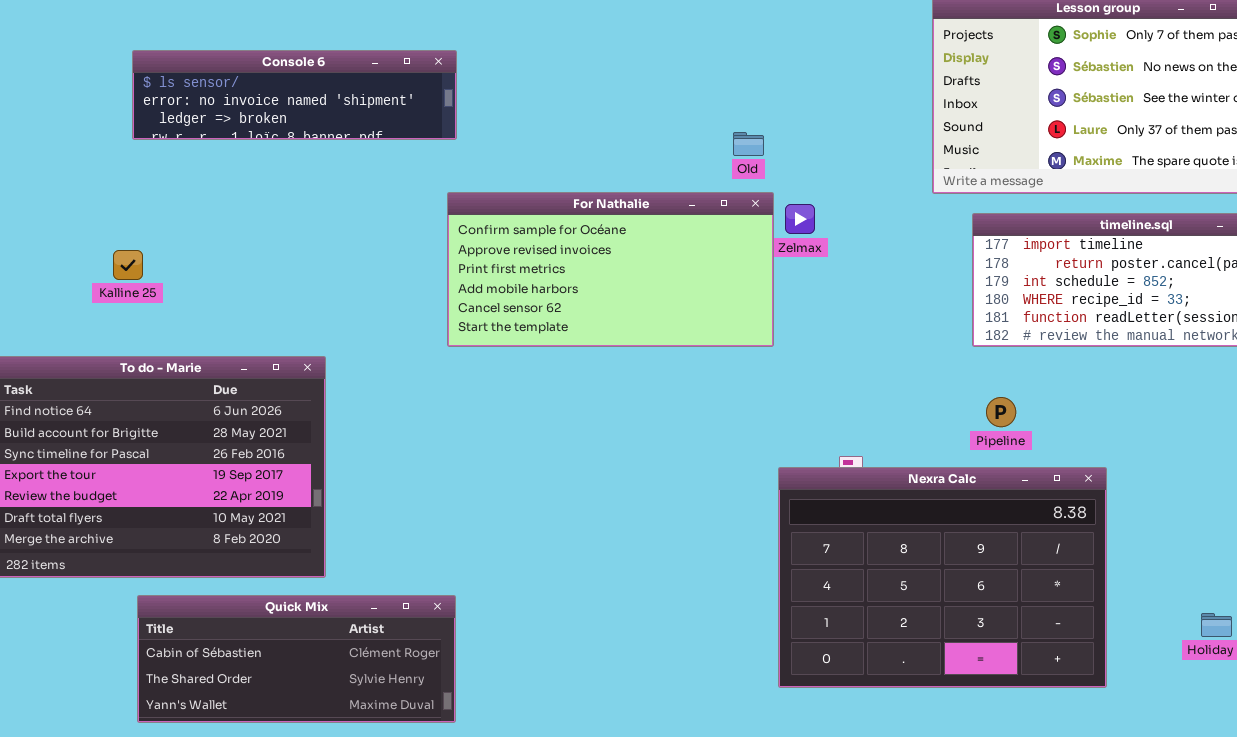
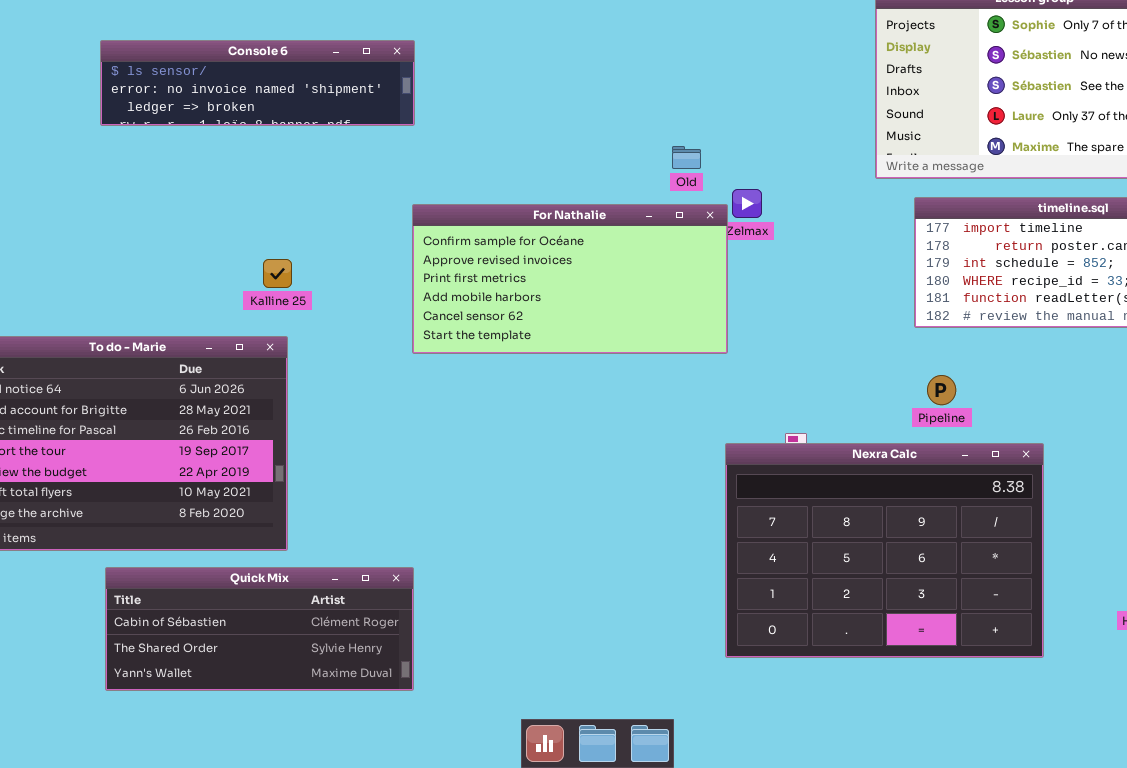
Old: [733,132,764,156] -> [672,146,701,169], moved
For Nathalie: [447,192,774,347] -> [412,204,728,354], moved
Kalline 25: [113,250,143,280] -> [263,259,292,288], moved

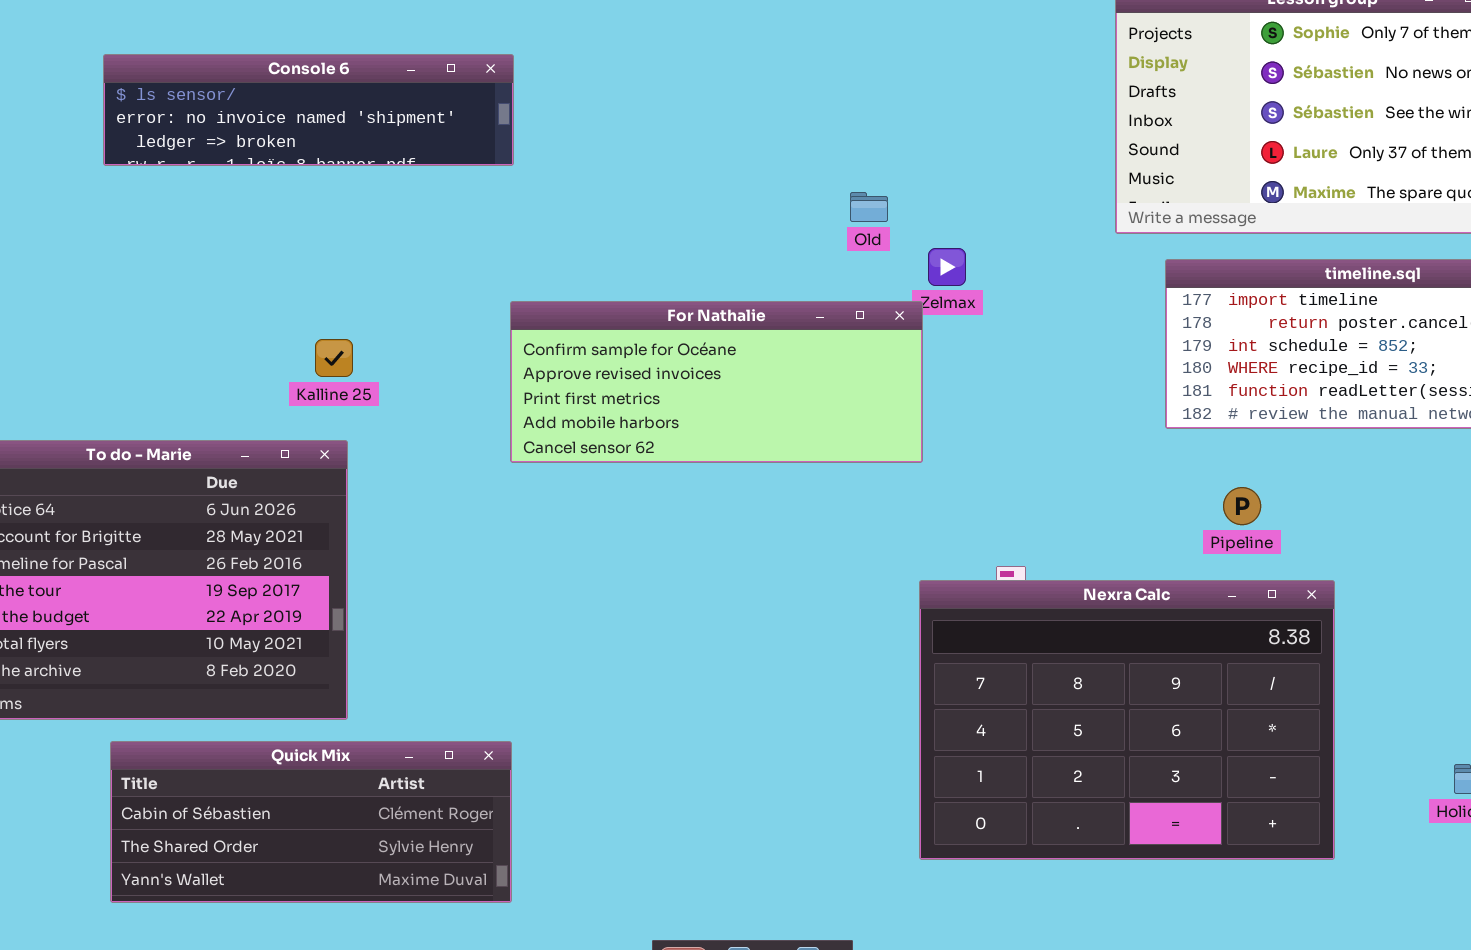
For Nathalie: [412,204,728,354] -> [510,301,923,463], resized
Pipeline: [927,375,956,405] -> [1223,487,1261,525], moved

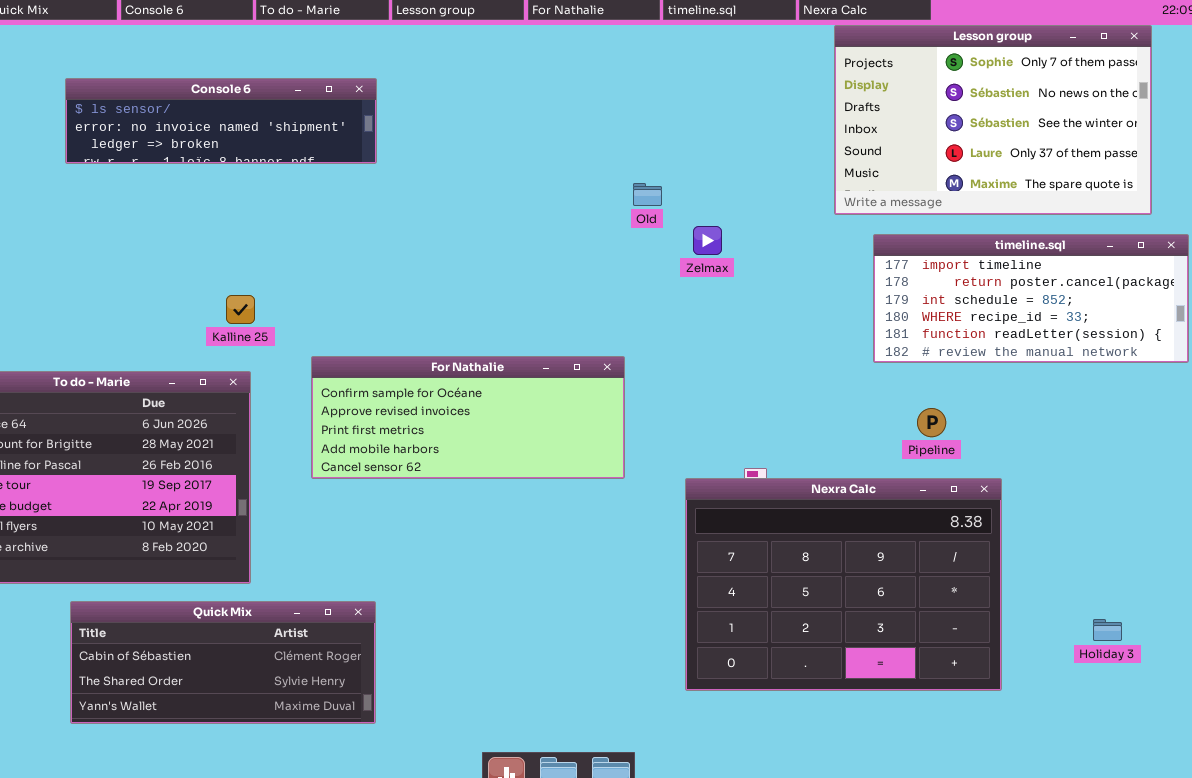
For Nathalie: [510,301,923,463] -> [311,356,625,479], moved

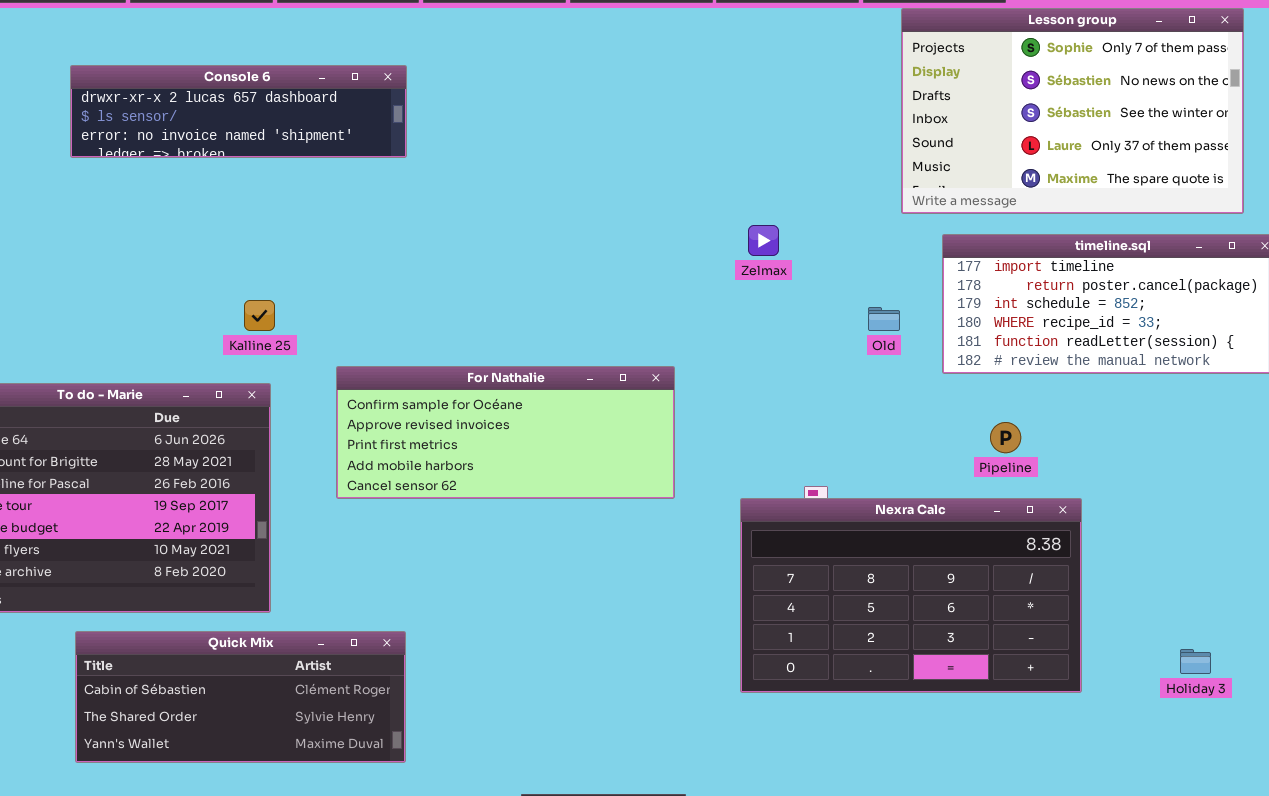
Console 6: [65,78,377,164] -> [70,65,407,158], scrolled up 1 row
Old: [633,183,662,206] -> [868,307,900,331], moved
Nexra Calc: [685,478,1002,691] -> [740,498,1082,693], resized

